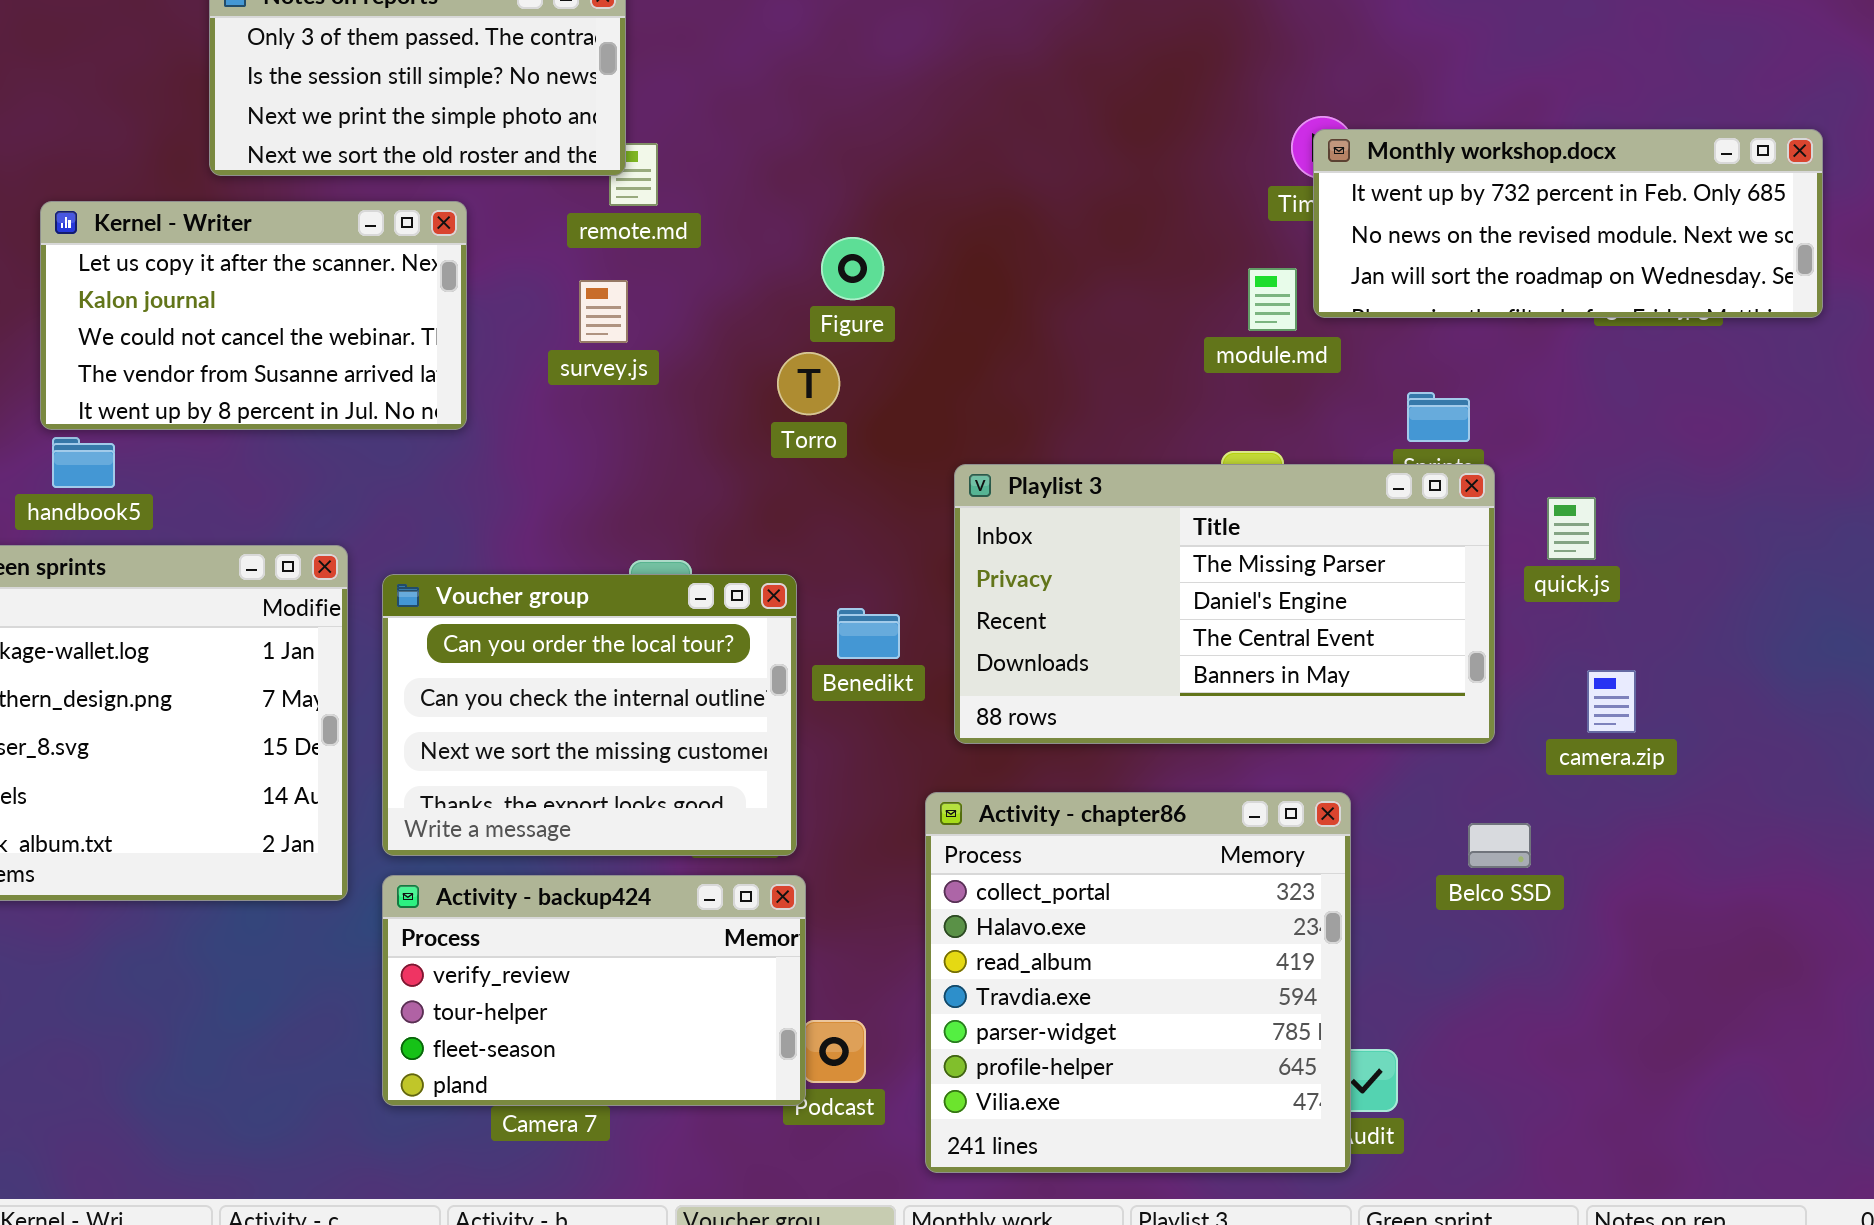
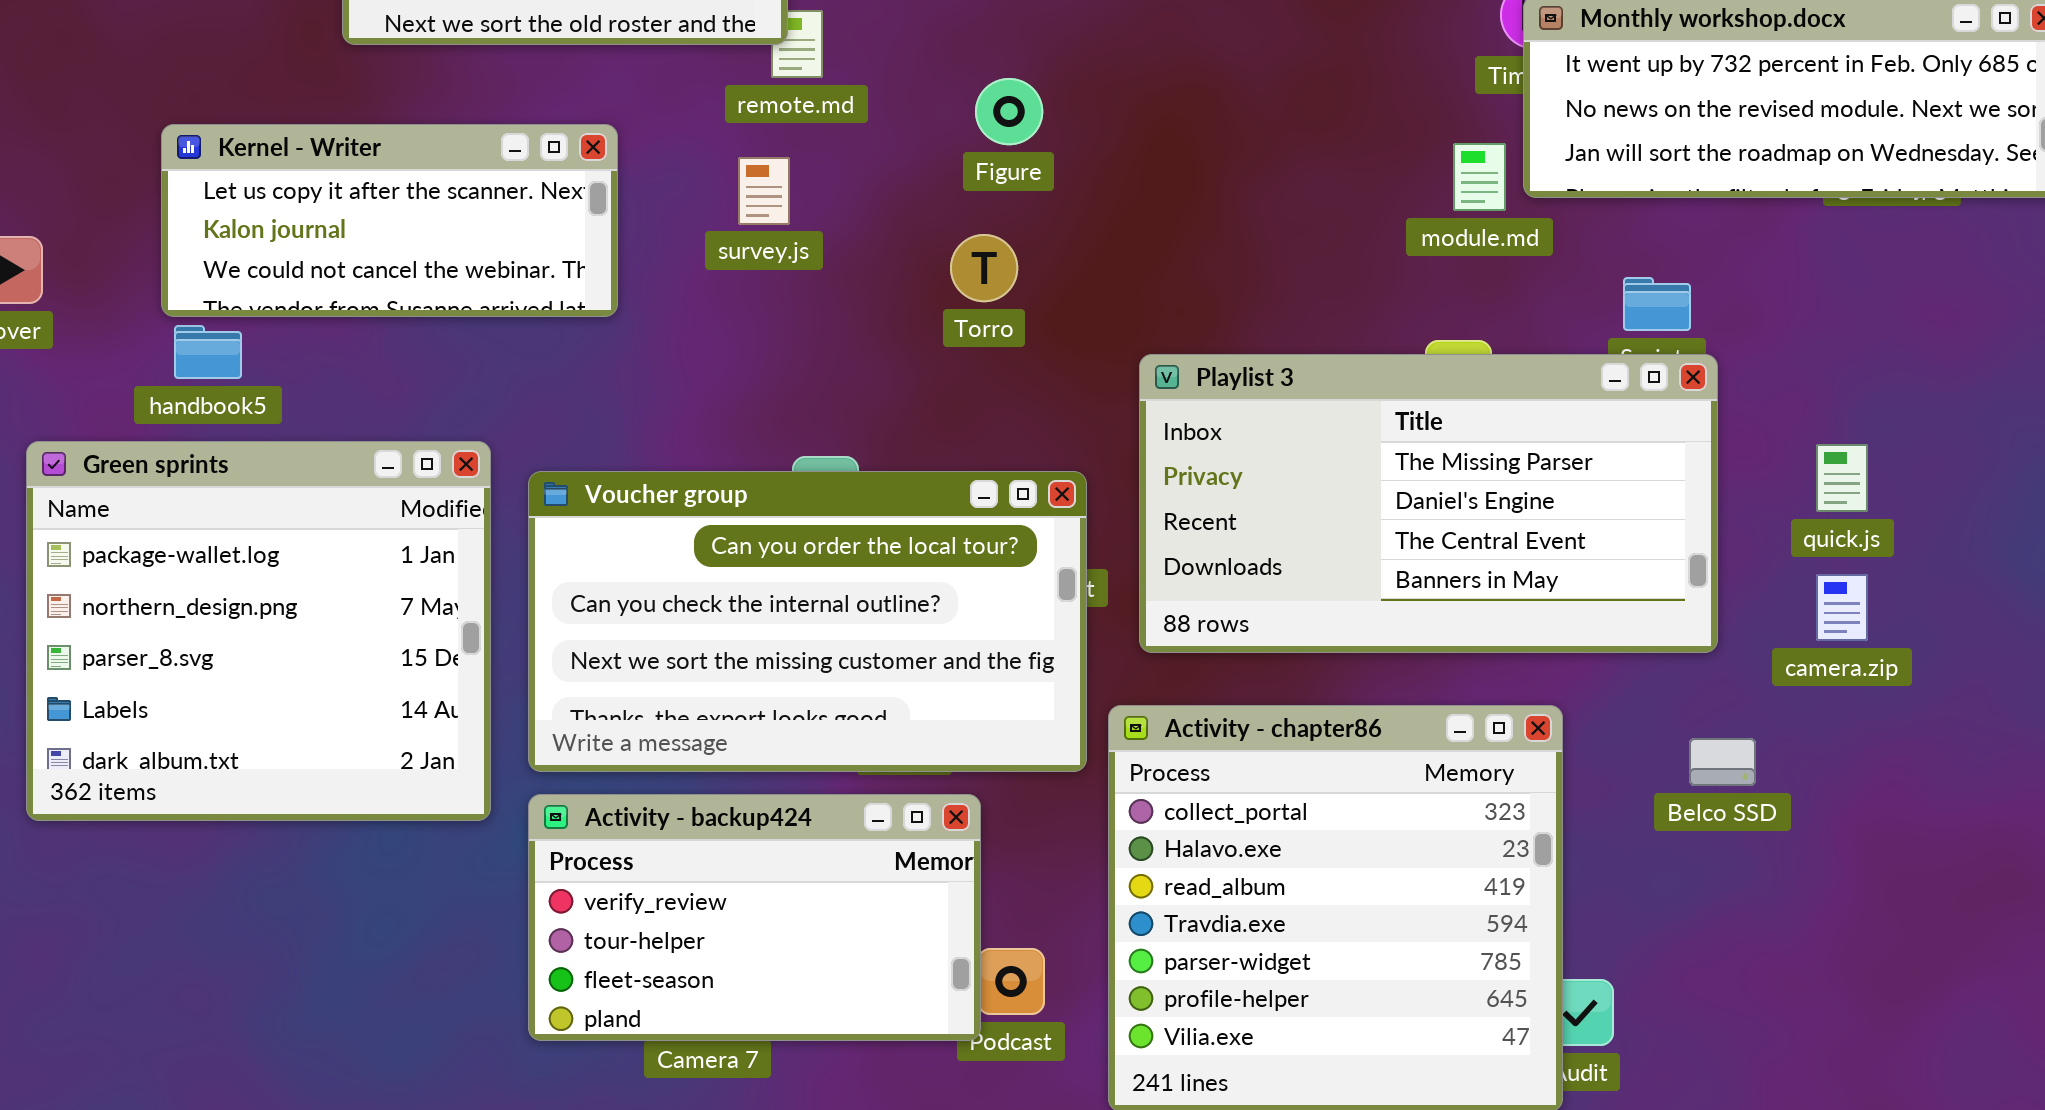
Kernel - Writer: [40,201,467,430] -> [161,124,618,317], resized
Figure: [821,237,884,300] -> [975,78,1043,145], moved
quick.js: [1547,497,1596,560] -> [1816,444,1868,512], moved
Voucher group: [382,574,797,856] -> [528,471,1087,772], resized

